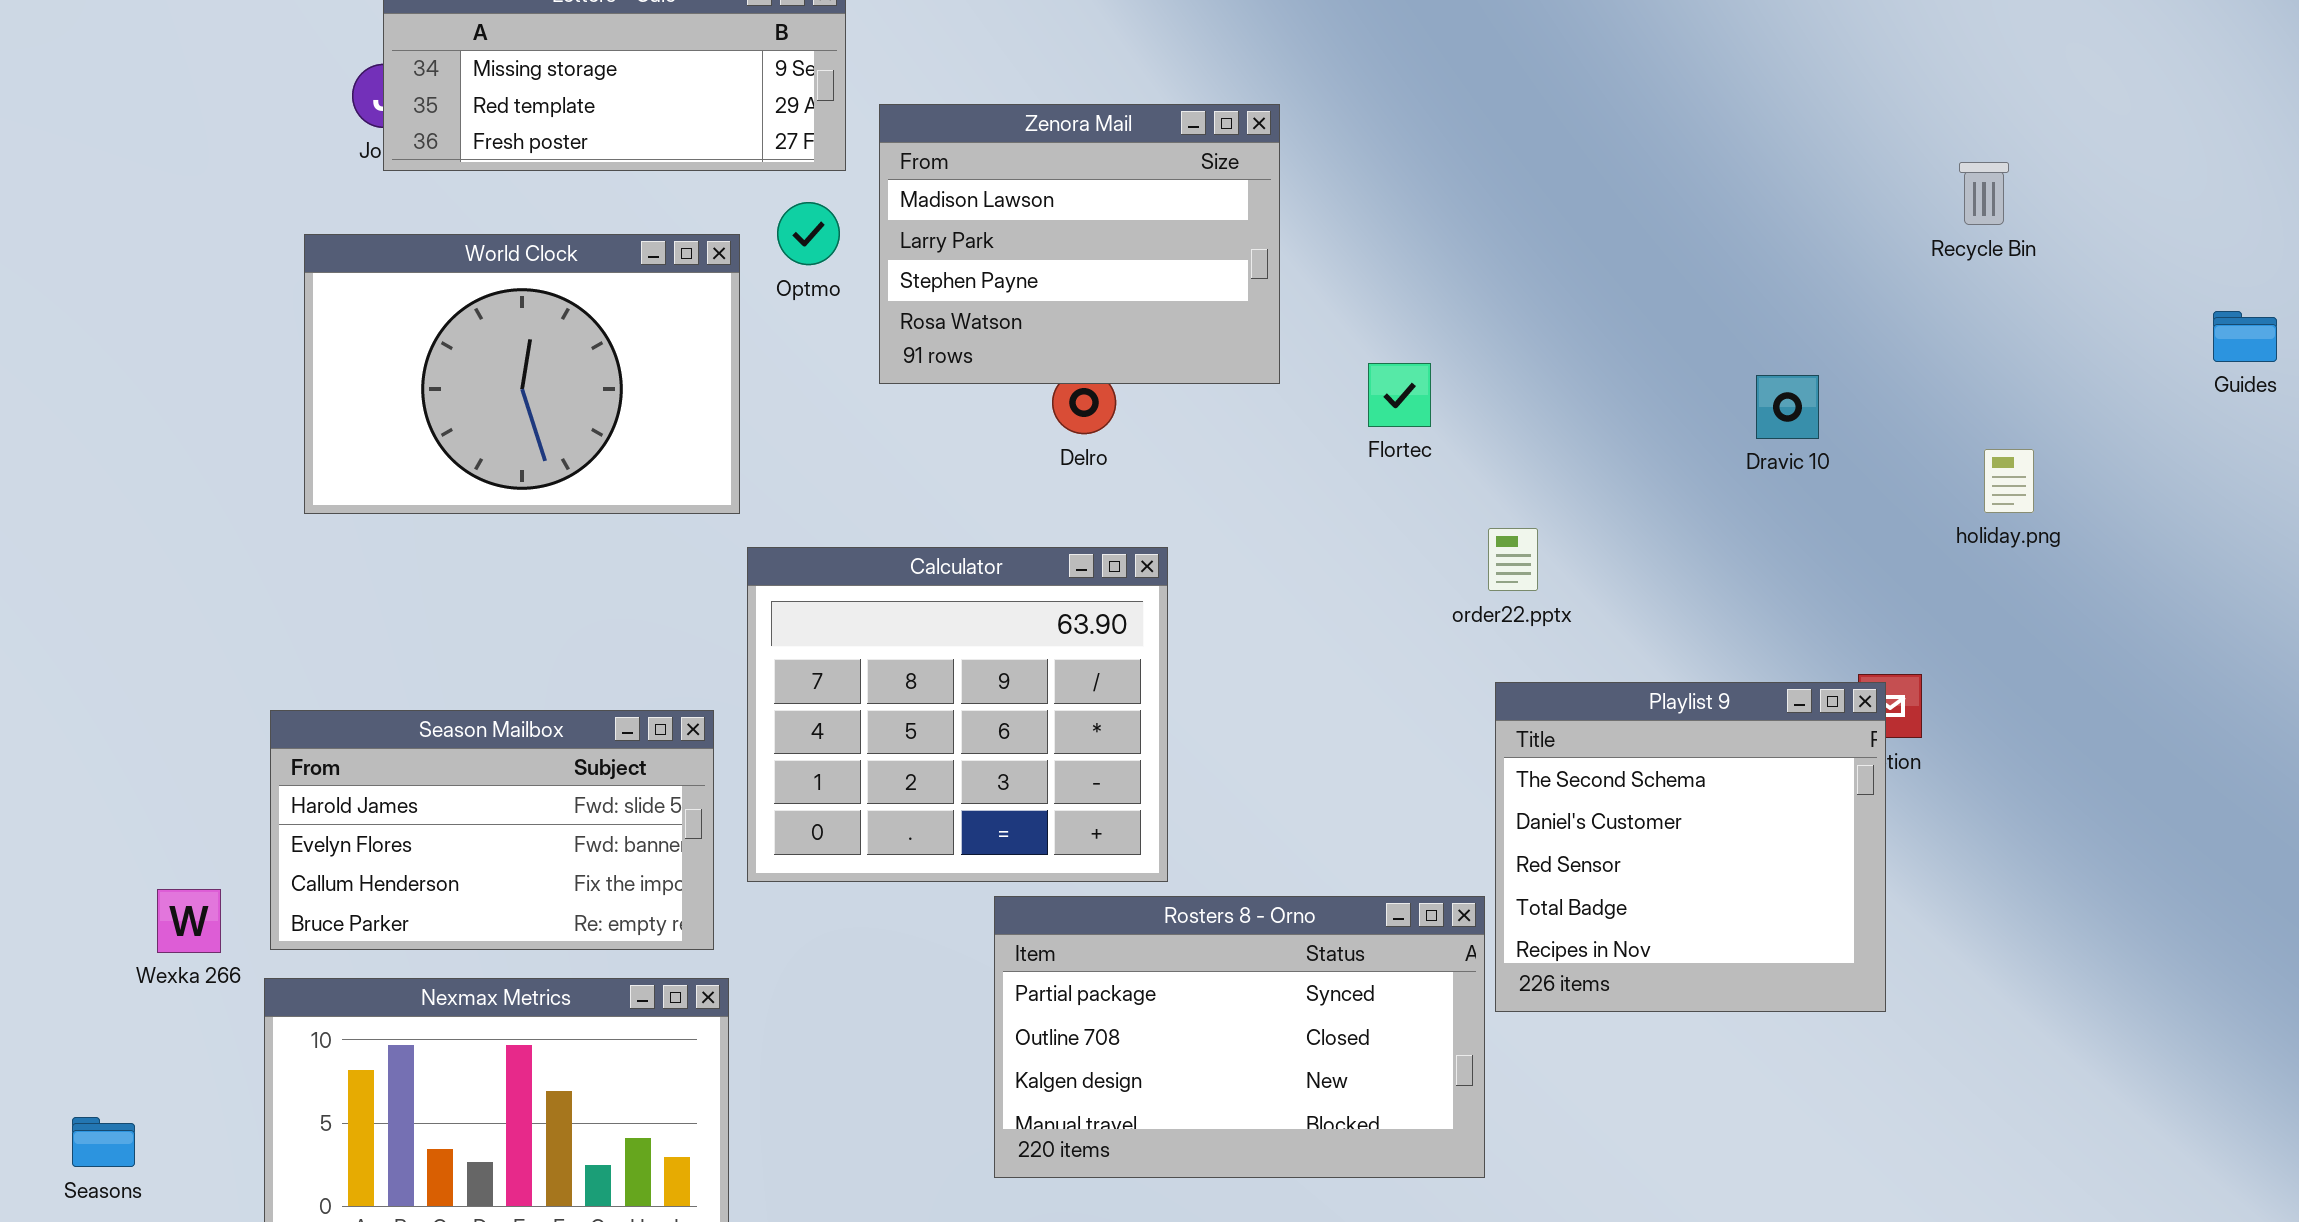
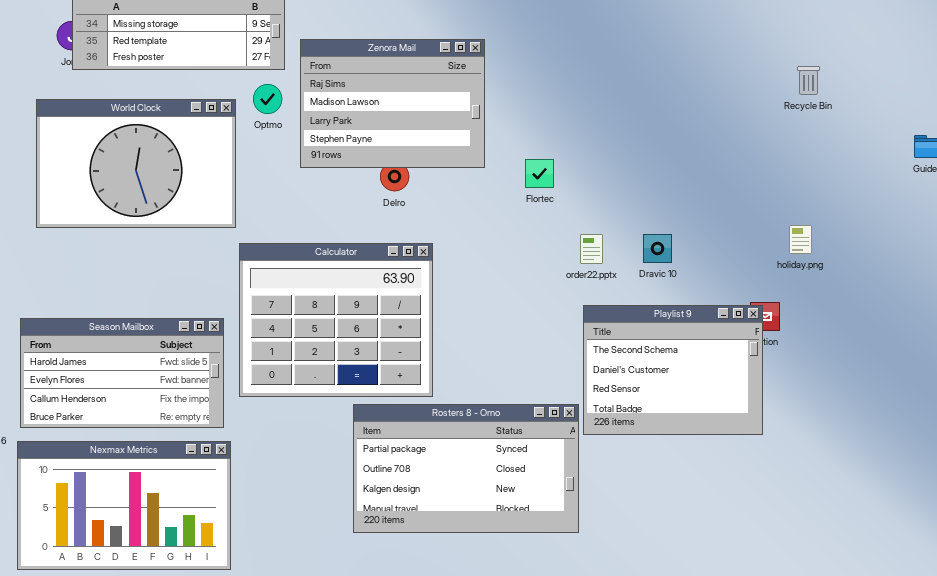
Zenora Mail: [879,104,1280,384] -> [300,39,485,168], scrolled up 1 row
Dravic 10: [1756,375,1819,439] -> [643,234,672,263], moved
holiday.png: [1984,449,2034,513] -> [789,225,812,254], moved
Playlist 9: [1495,682,1886,1012] -> [583,305,763,435], resized

